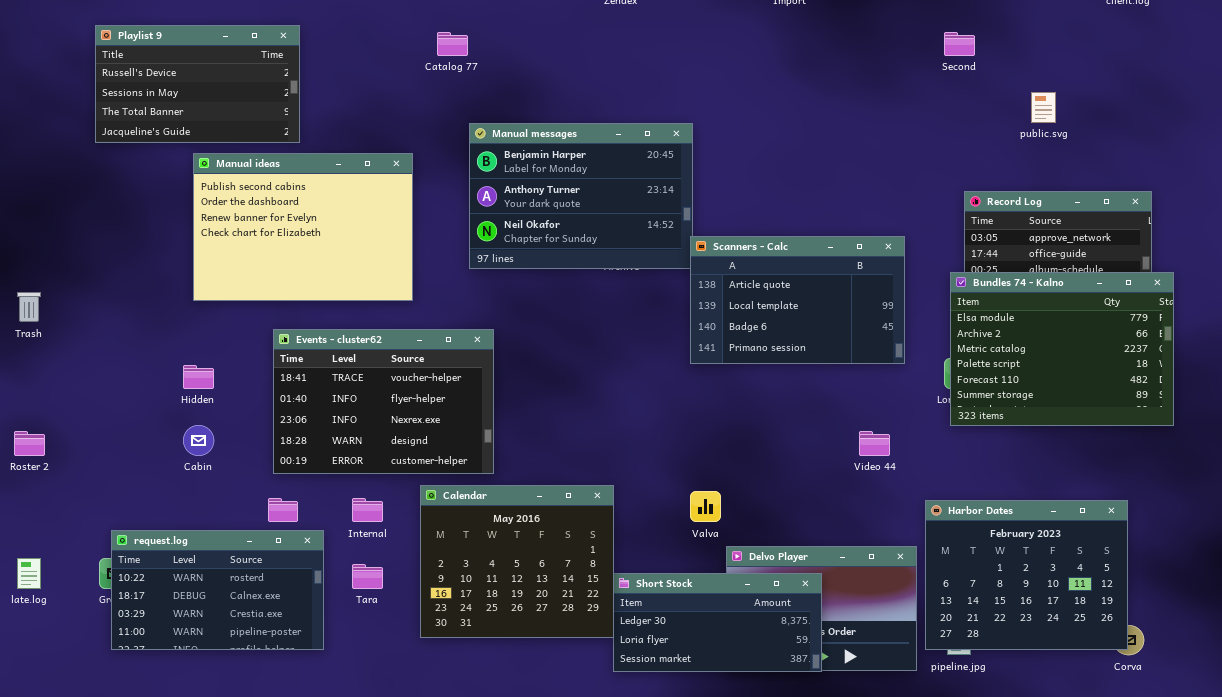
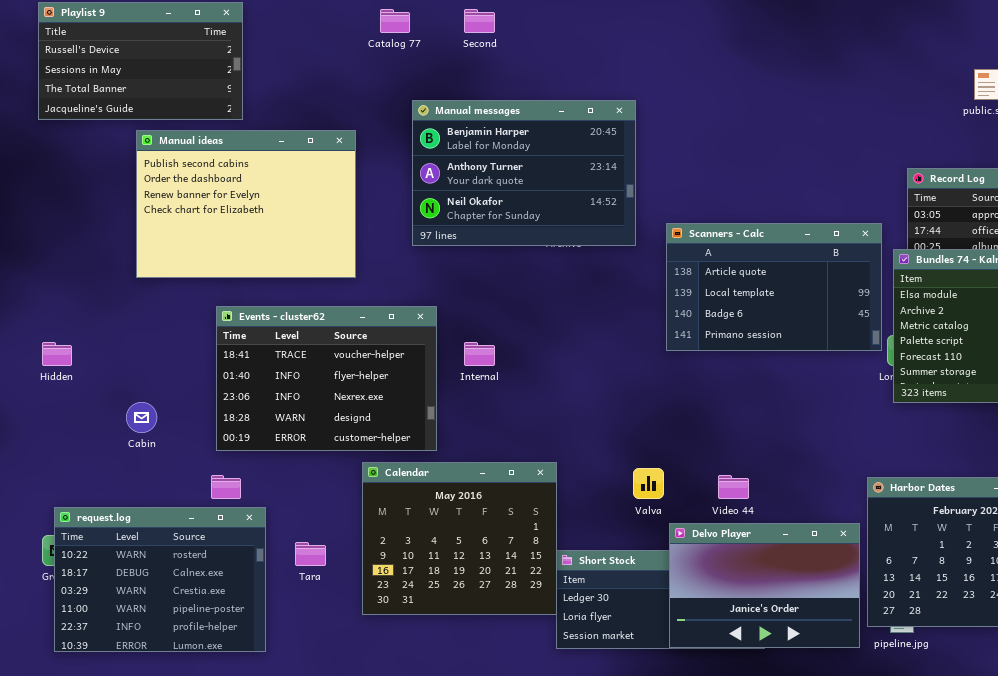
Second: [944,32,975,56] -> [464,9,495,33], moved
Scanners - Calc: [690,236,905,364] -> [666,223,882,351], moved
Hidden: [183,365,214,389] -> [42,342,72,366], moved
Video 44: [859,431,890,456] -> [718,475,749,499], moved
Internal: [352,498,383,522] -> [464,342,495,366], moved
request.log: [111,530,324,650] -> [54,507,266,652], resized
Delvo Player: [726,546,917,671] -> [669,523,860,648], raised

